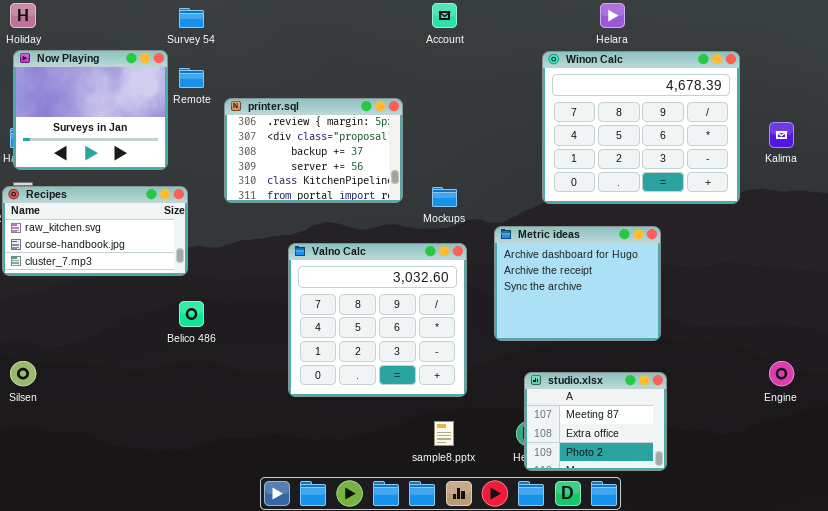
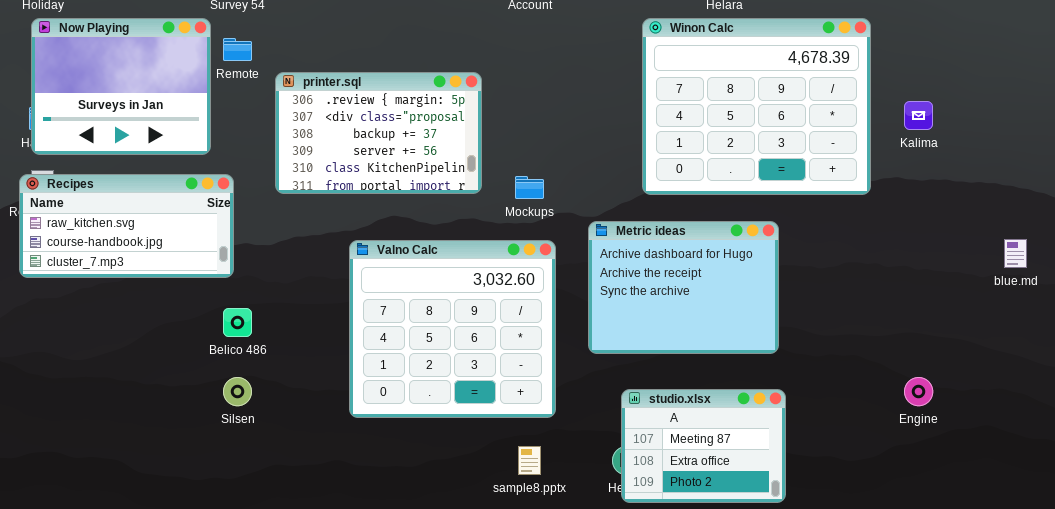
Silsen: [10,361,36,386] -> [223,377,252,406], moved

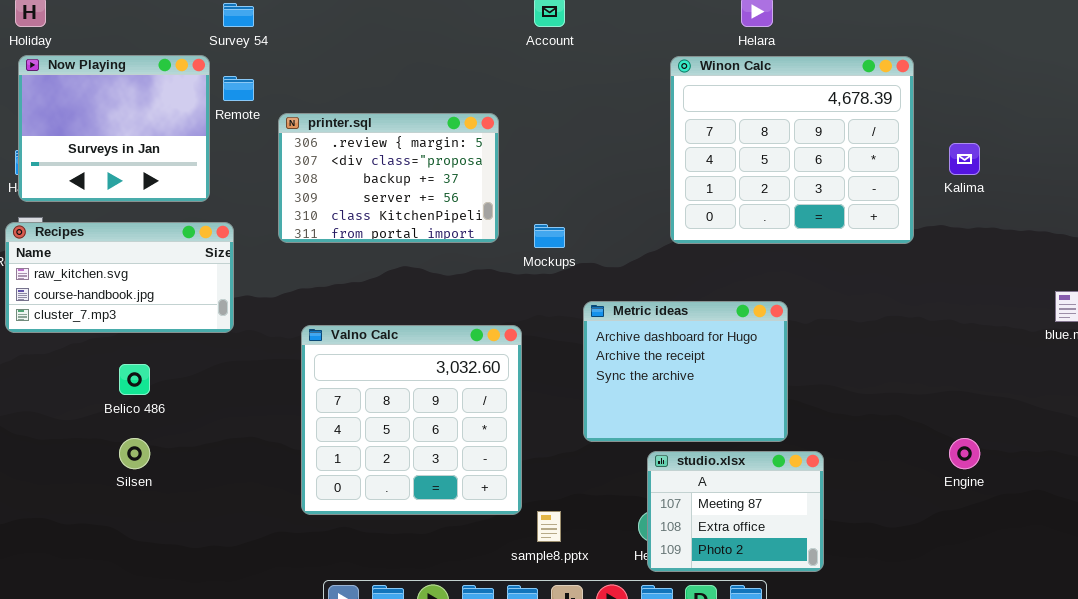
Metric ideas: [588,221,779,354] -> [583,301,788,442], moved
Valno Calc: [349,240,556,418] -> [301,325,522,515], moved
Belico 486: [223,308,252,337] -> [119,364,150,395], moved
Silsen: [223,377,252,406] -> [119,438,150,469], moved

